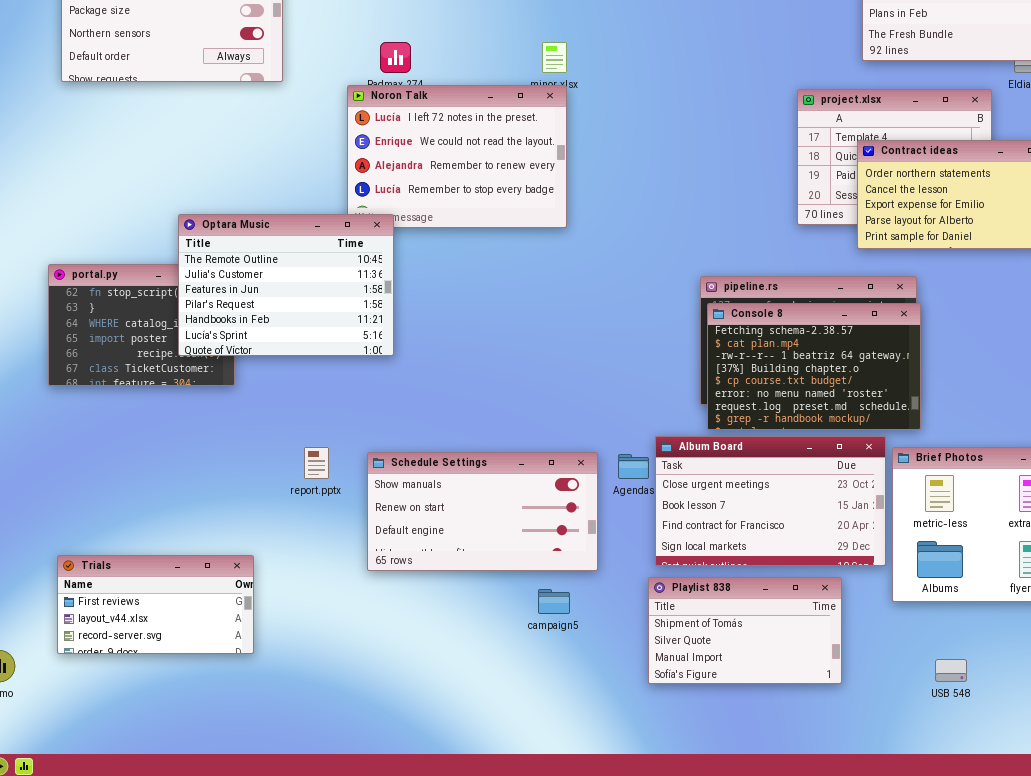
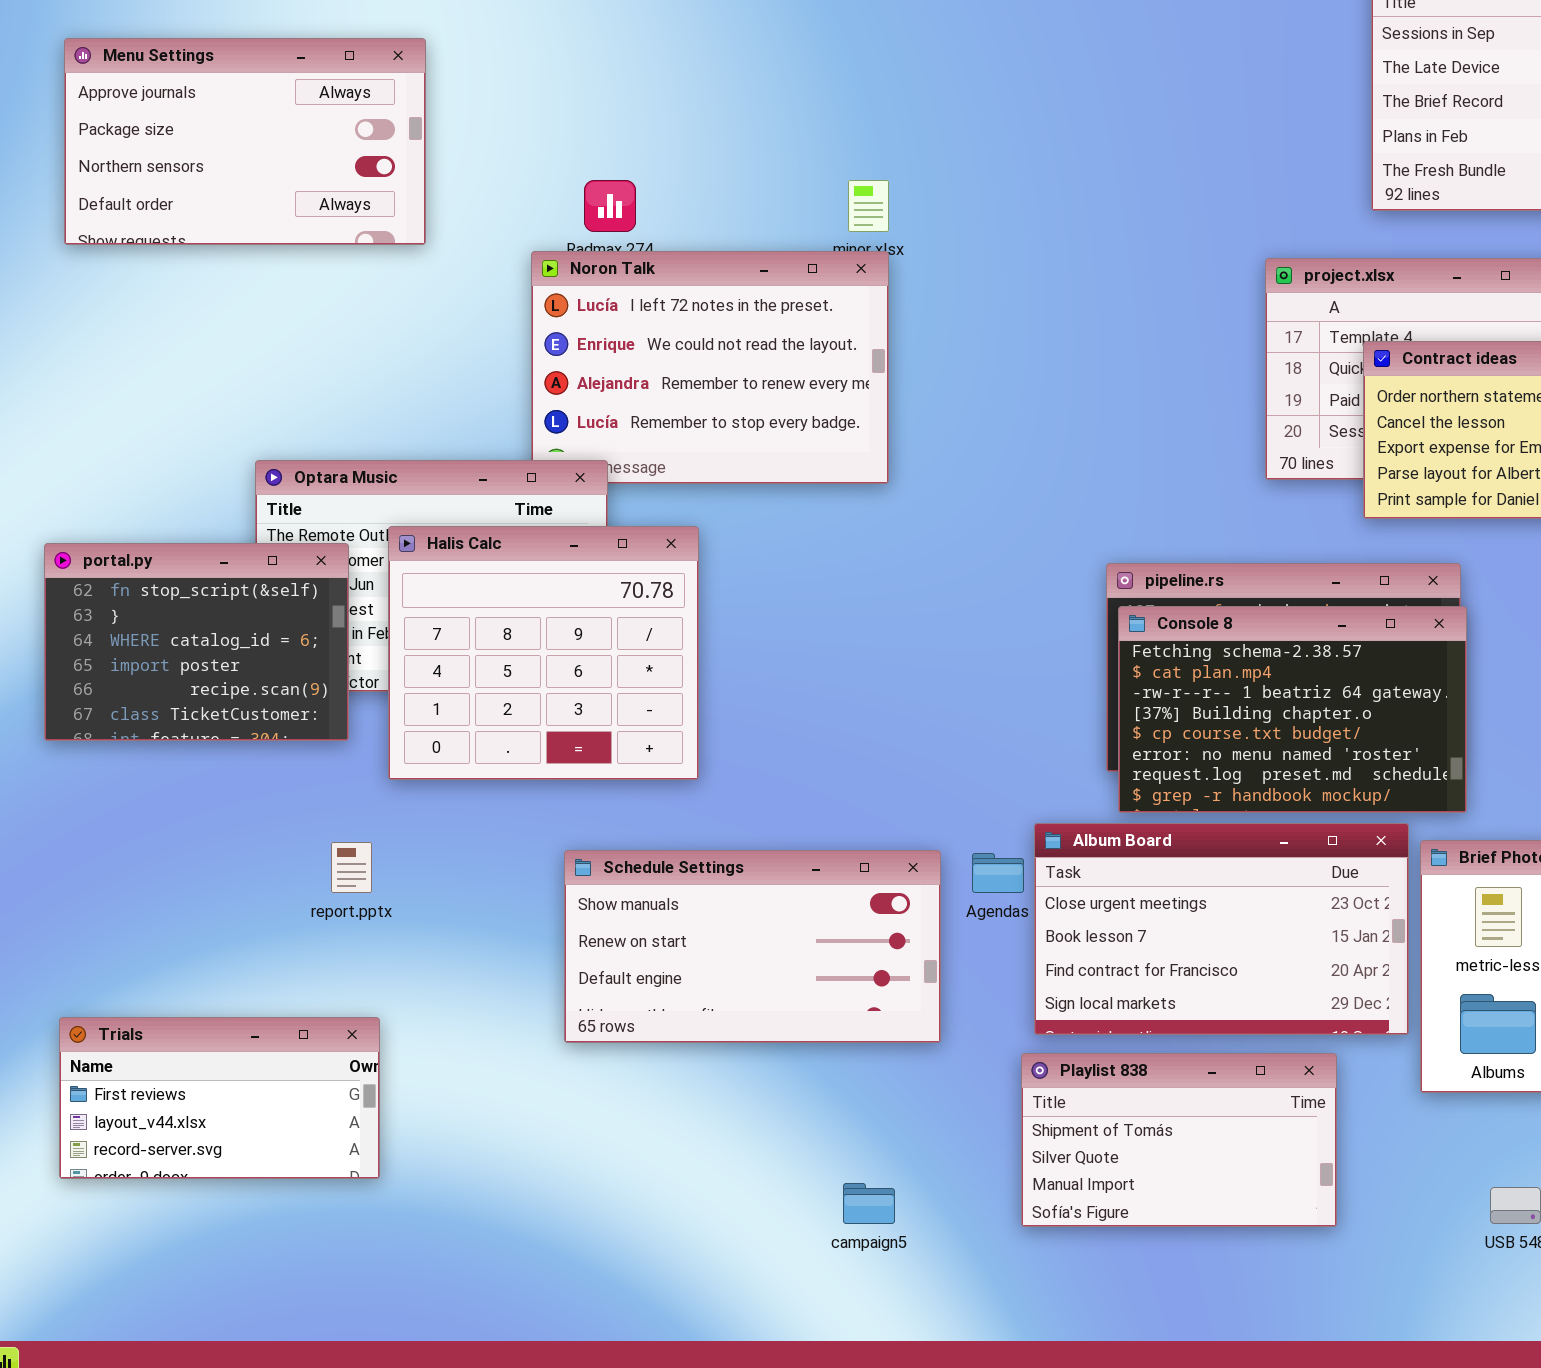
Halis Calc: none -> [388,526,699,780], opened
portal.py: [48,264,235,386] -> [44,543,349,741], raised
report.pptx: [304,447,329,479] -> [331,842,372,893], moved
campaign5: [538,589,570,614] -> [843,1183,895,1224], moved

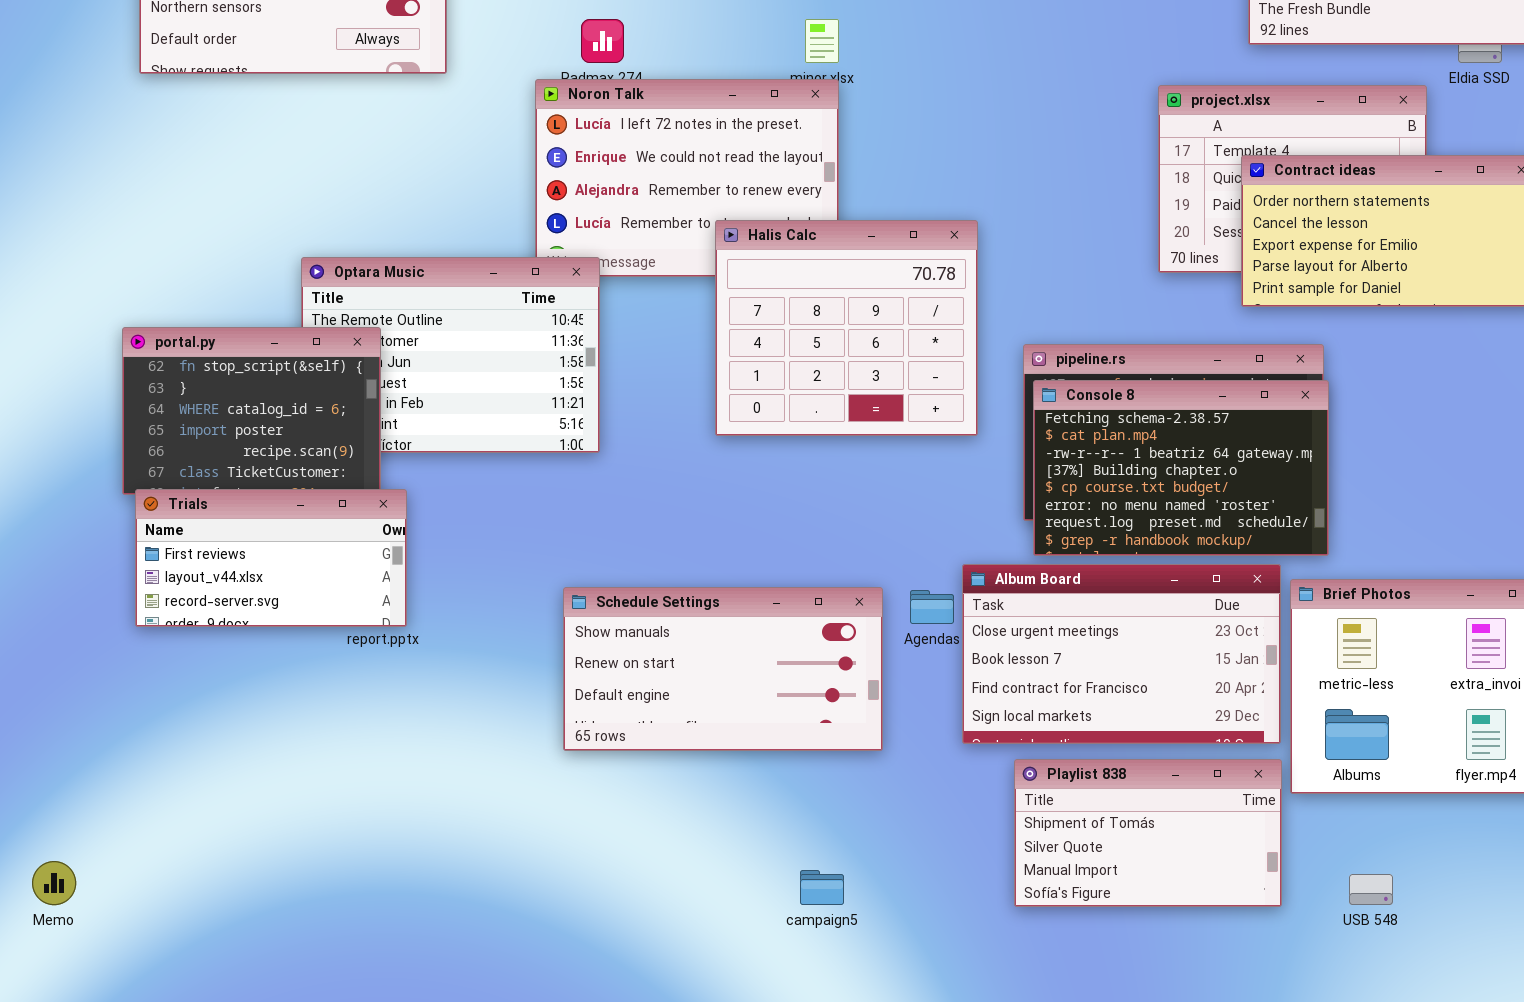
Halis Calc: [388,526,699,780] -> [715,220,978,436], moved
Trials: [59,1017,380,1179] -> [135,489,407,627], moved
Playlist 838: [1021,1053,1337,1227] -> [1014,759,1282,907], moved

